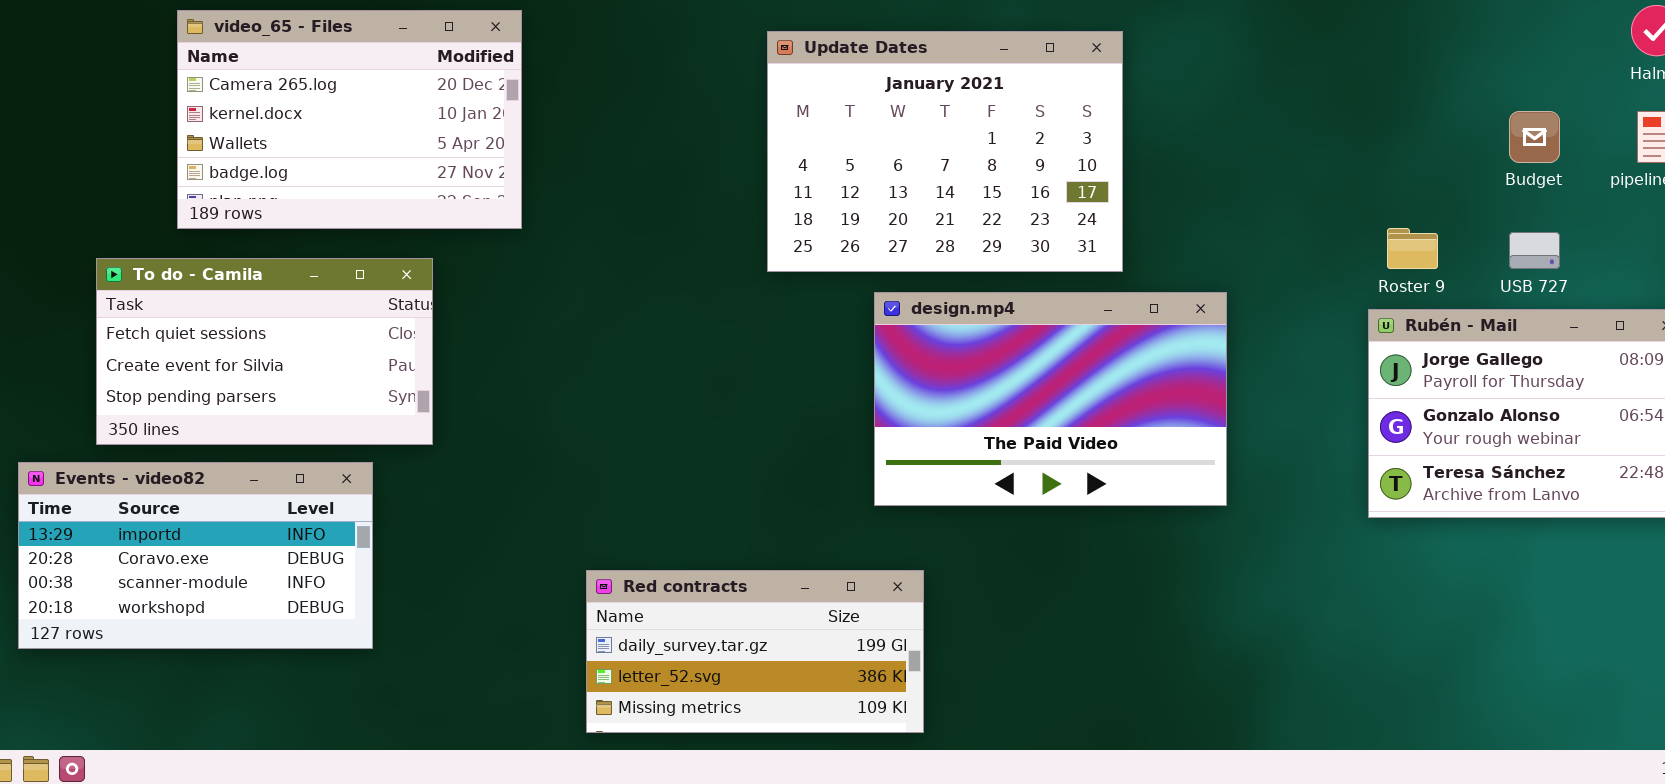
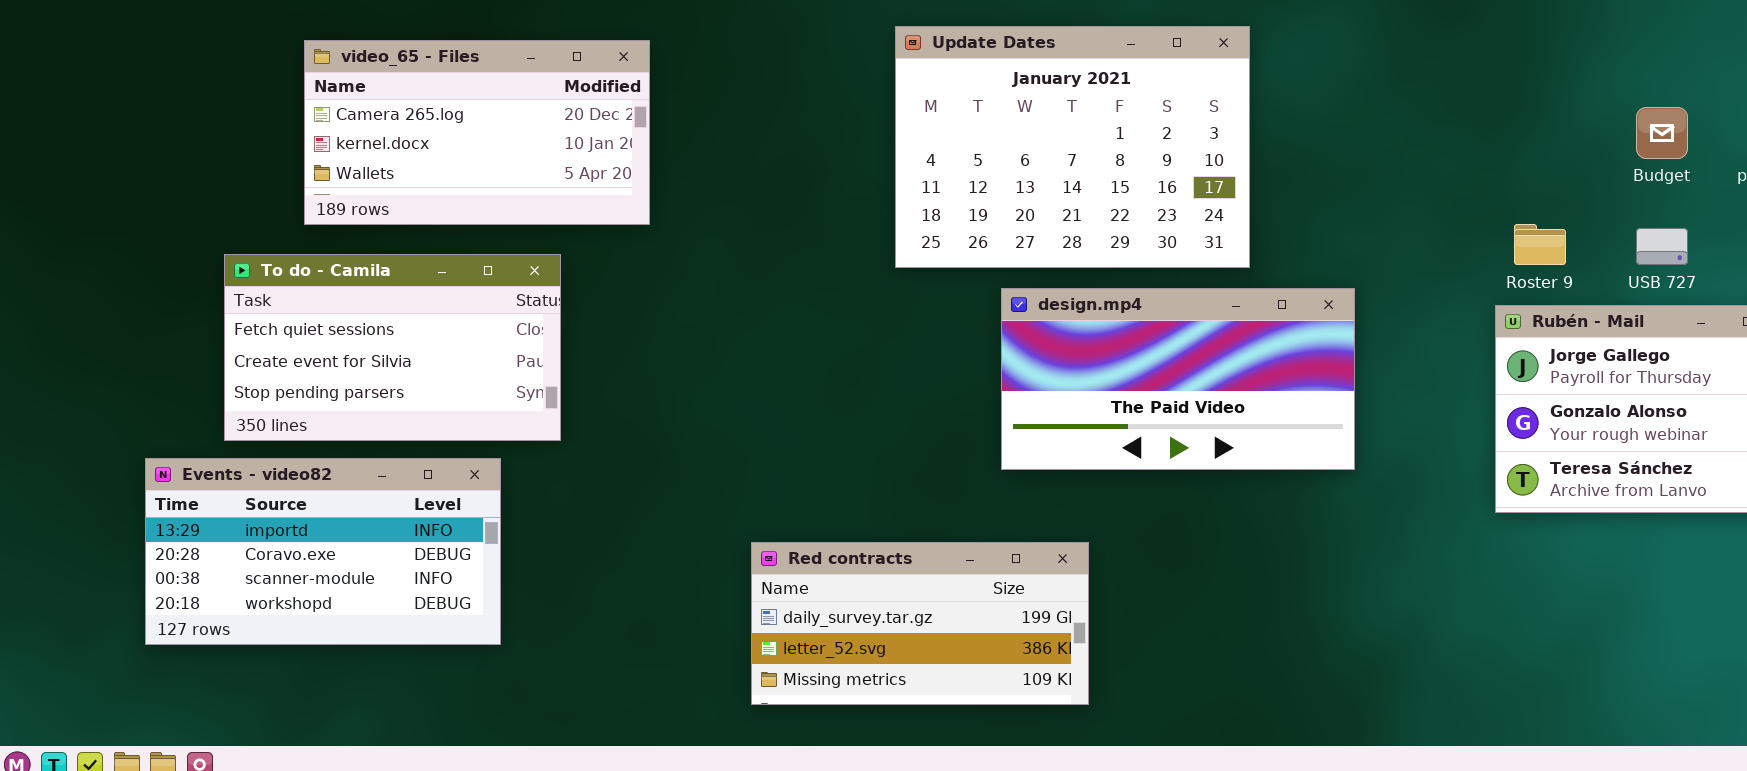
video_65 - Files: [177,10,522,229] -> [304,40,650,225], resized
design.mp4: [874,292,1227,506] -> [1001,288,1355,470], resized
Red contracts: [586,570,924,733] -> [751,542,1089,705], moved

